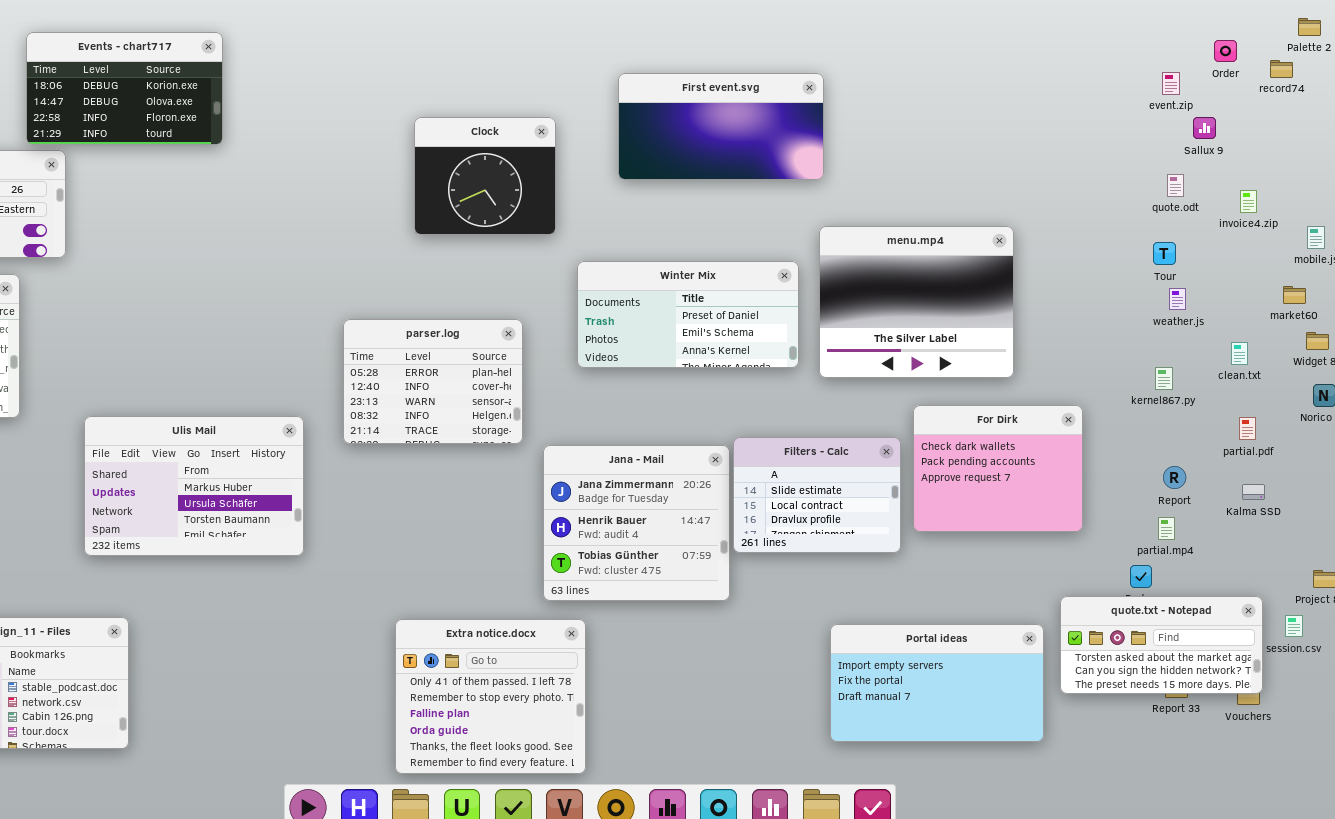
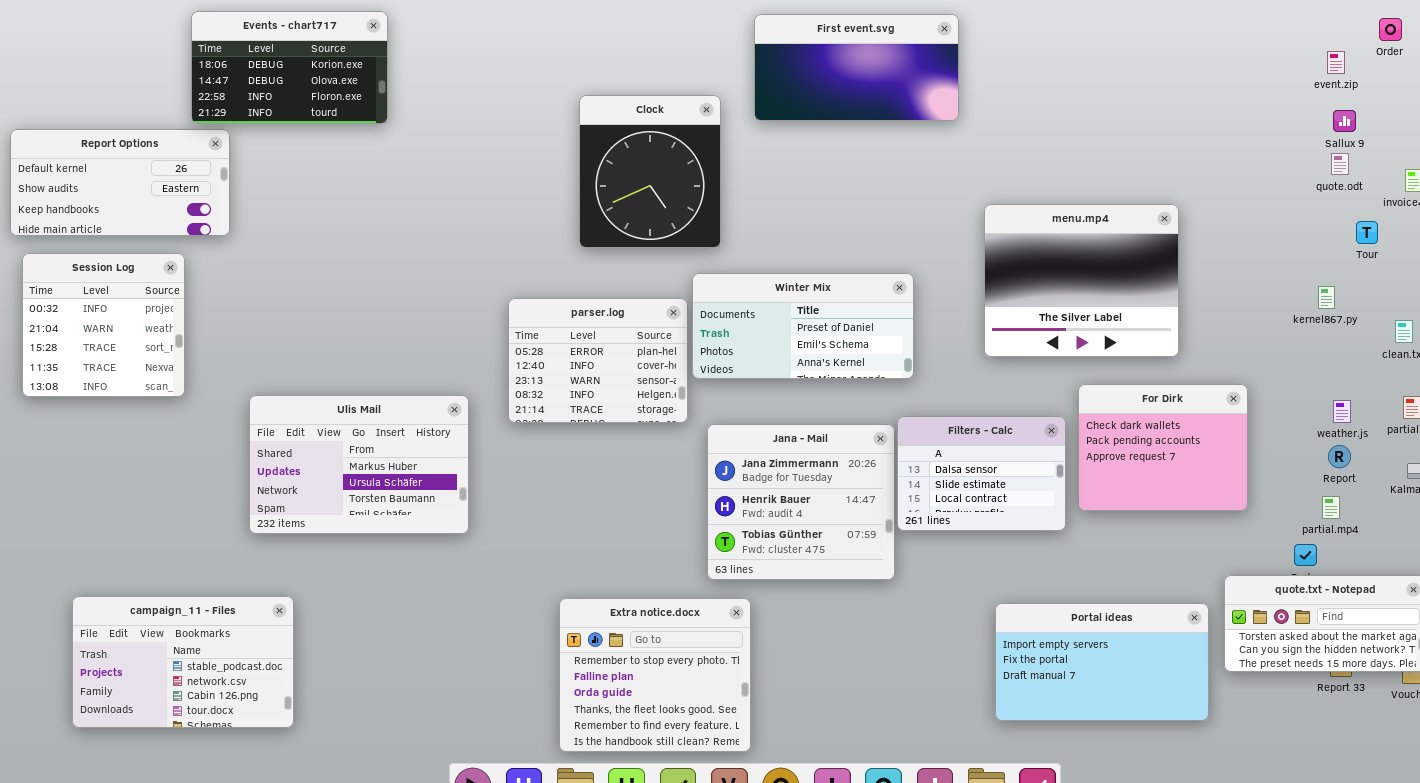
First event.svg: [618,73,824,180] -> [754,14,959,121], moved
Clock: [414,117,556,235] -> [579,95,721,248], resized
Sallux 9: [1193,117,1216,139] -> [1333,110,1356,132], moved
Tour: [1153,242,1176,265] -> [1356,221,1378,244], moved
Winter Mix: [577,261,799,368] -> [692,273,914,379], moved
weather.js: [1169,288,1186,310] -> [1333,400,1351,423], moved
kernel867.py: [1155,367,1173,390] -> [1318,286,1335,309], moved
Filters - Calc: [733,437,901,553] -> [897,416,1066,531], scrolled up 1 row
Extra notice.docx: [395,619,586,774] -> [559,598,751,752], scrolled down 1 row

